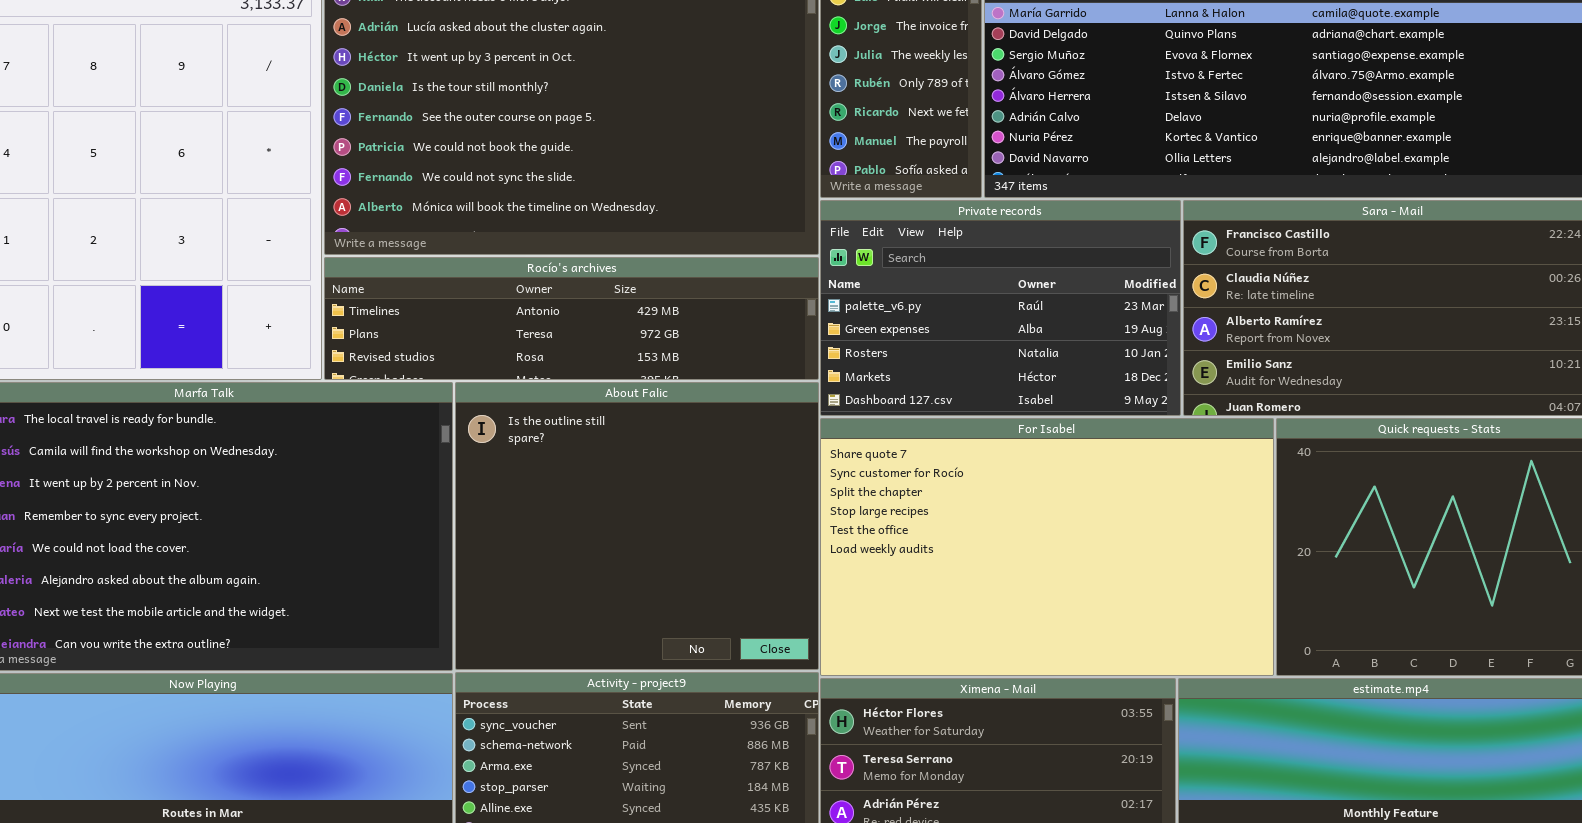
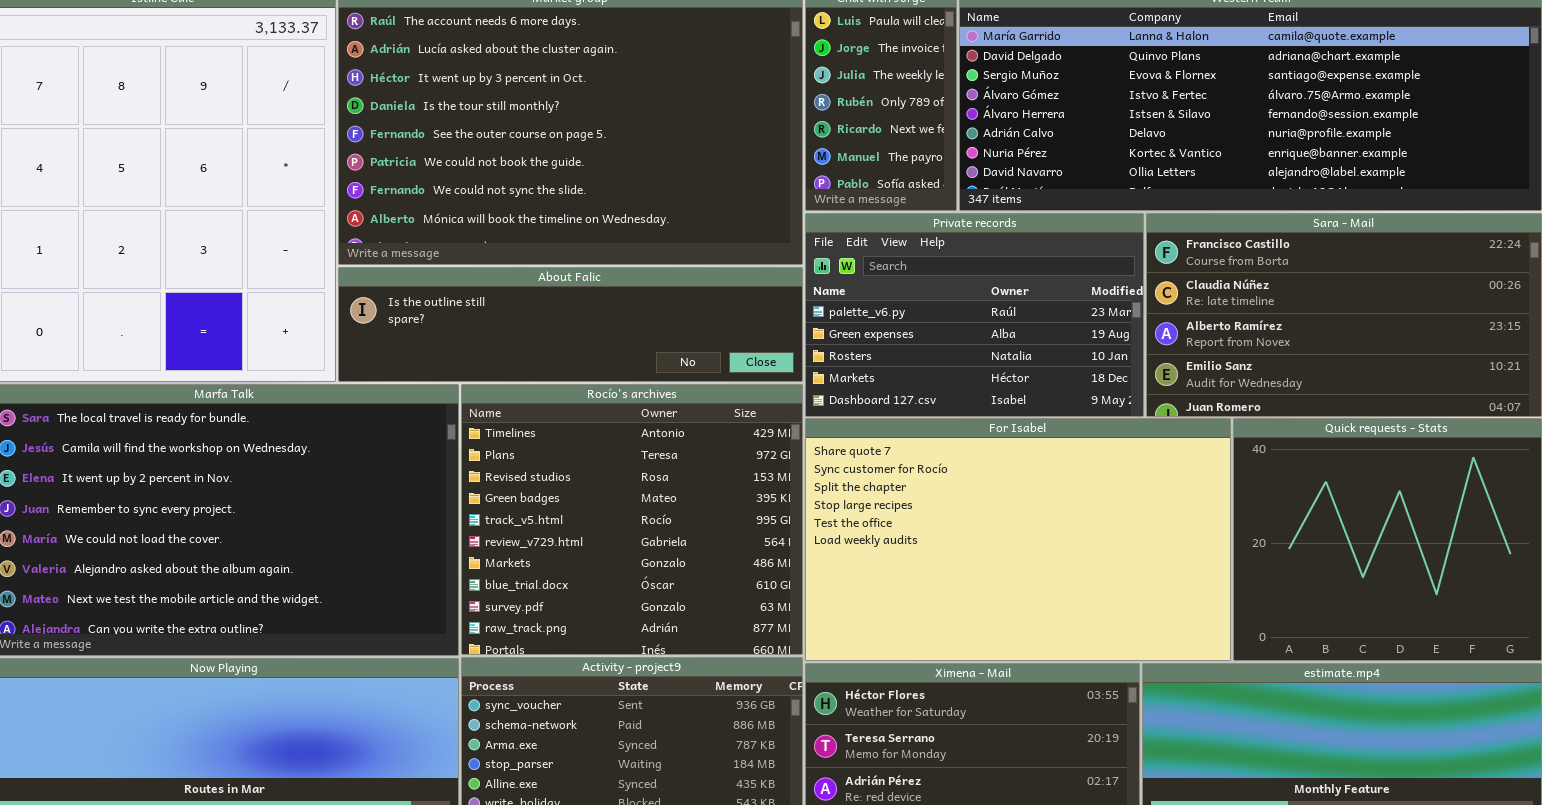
Rocío's archives: [324,257,819,380] -> [461,384,803,655], moved, resized
About Falic: [455,382,819,670] -> [338,267,803,382], moved, resized

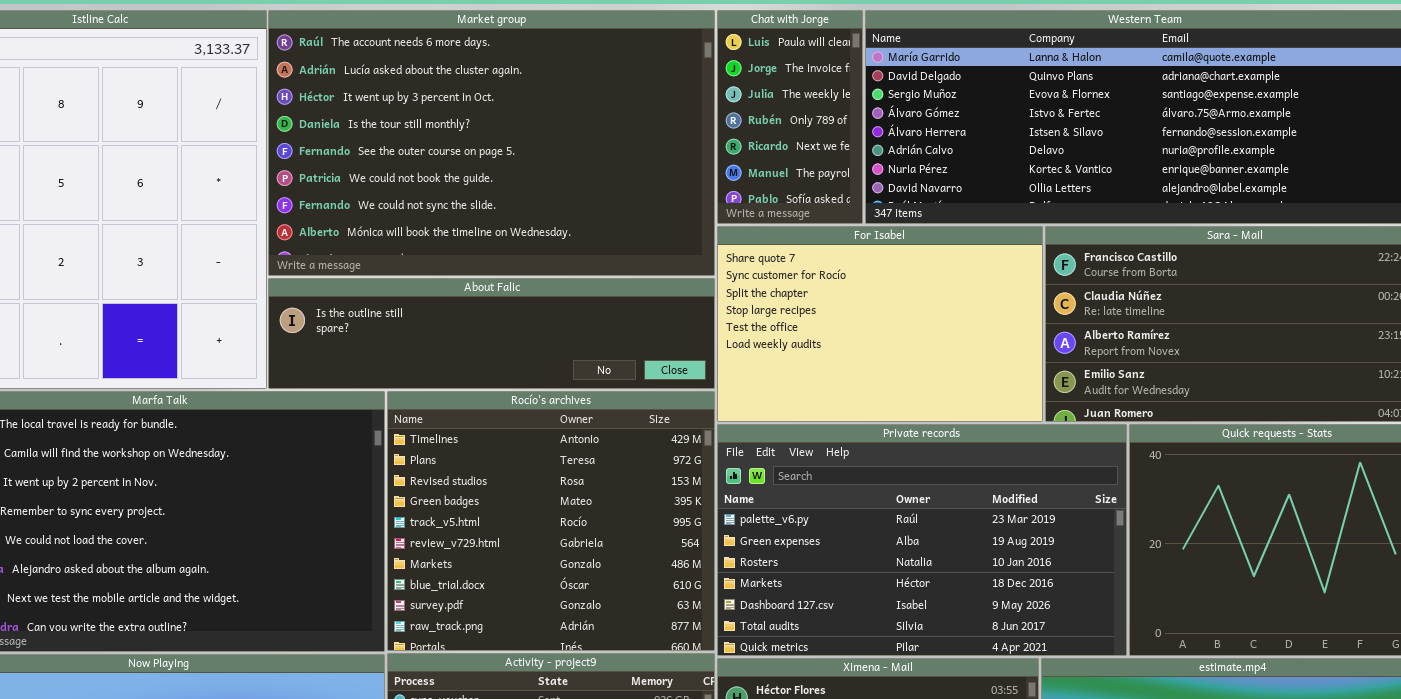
Private records: [805,213,1144,417] -> [717,424,1127,656], moved, resized
For Isabel: [805,418,1231,661] -> [717,226,1043,422], moved, resized

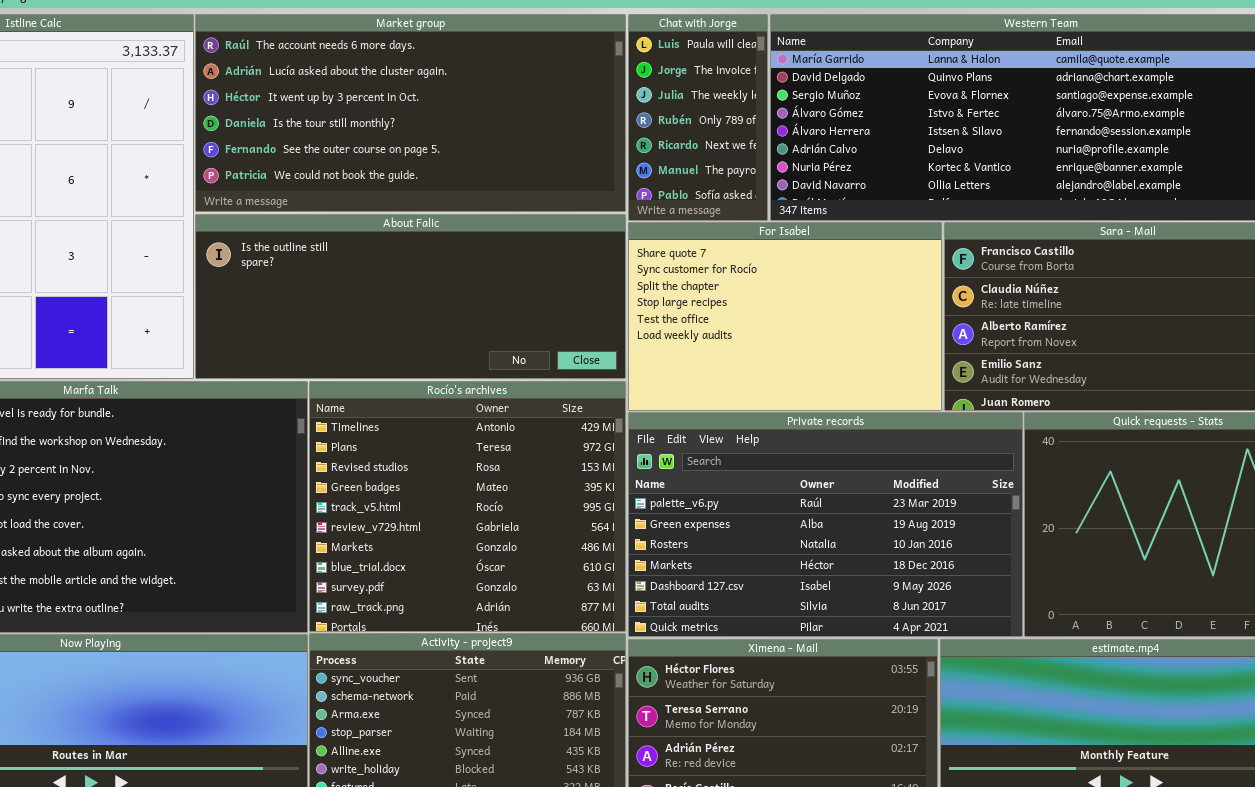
Market group: [268,10,715,276] -> [195,14,626,212], resized
About Falic: [268,278,715,389] -> [195,214,626,379], resized

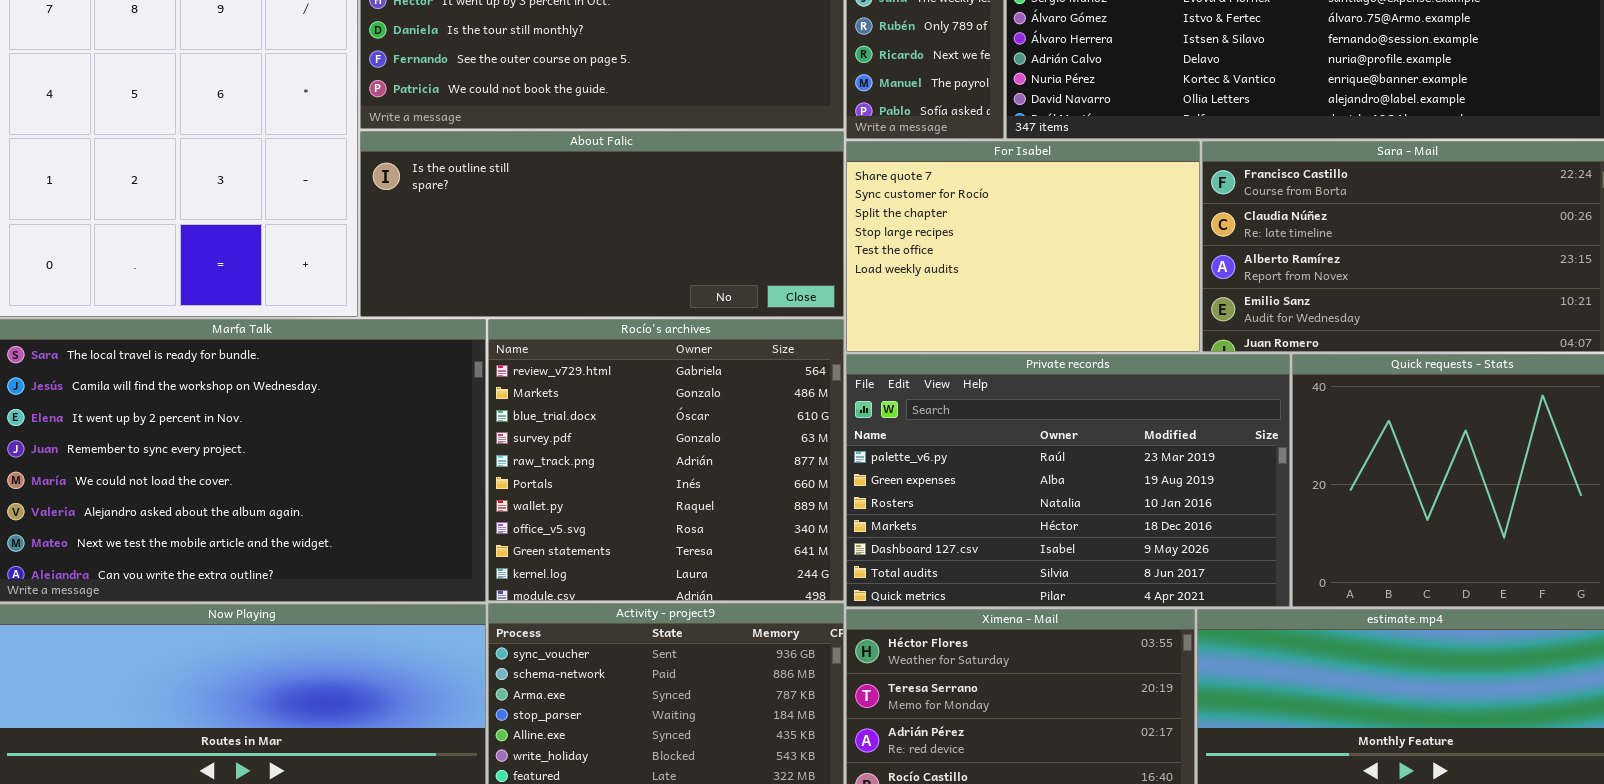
Rocío's archives: [309,381,626,632] -> [488,319,844,601], scrolled down 5 rows

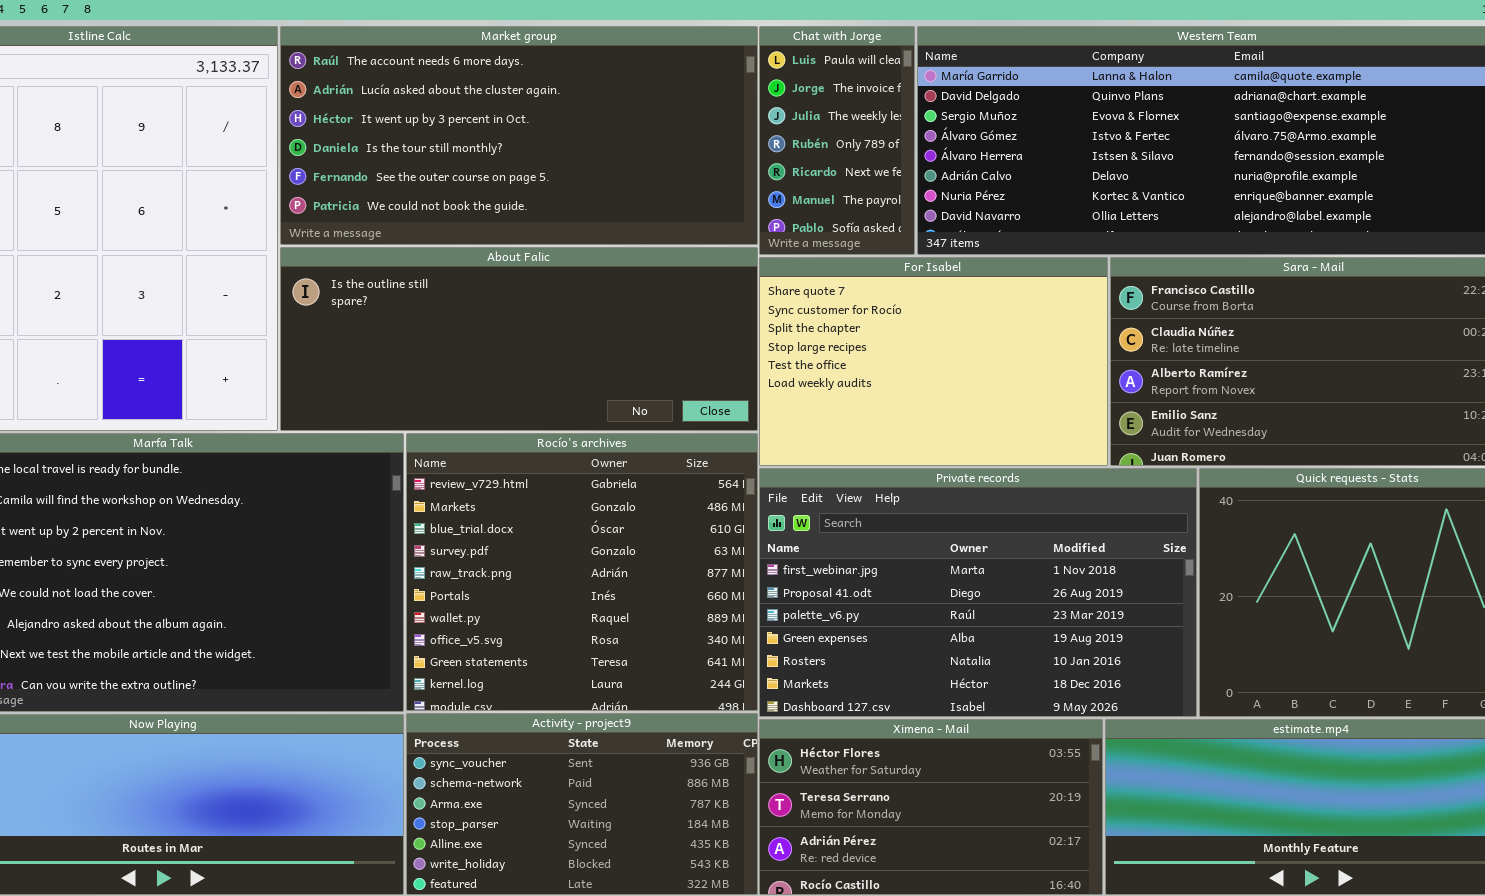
Private records: [846,354,1290,607] -> [759,468,1197,717], scrolled up 2 rows

